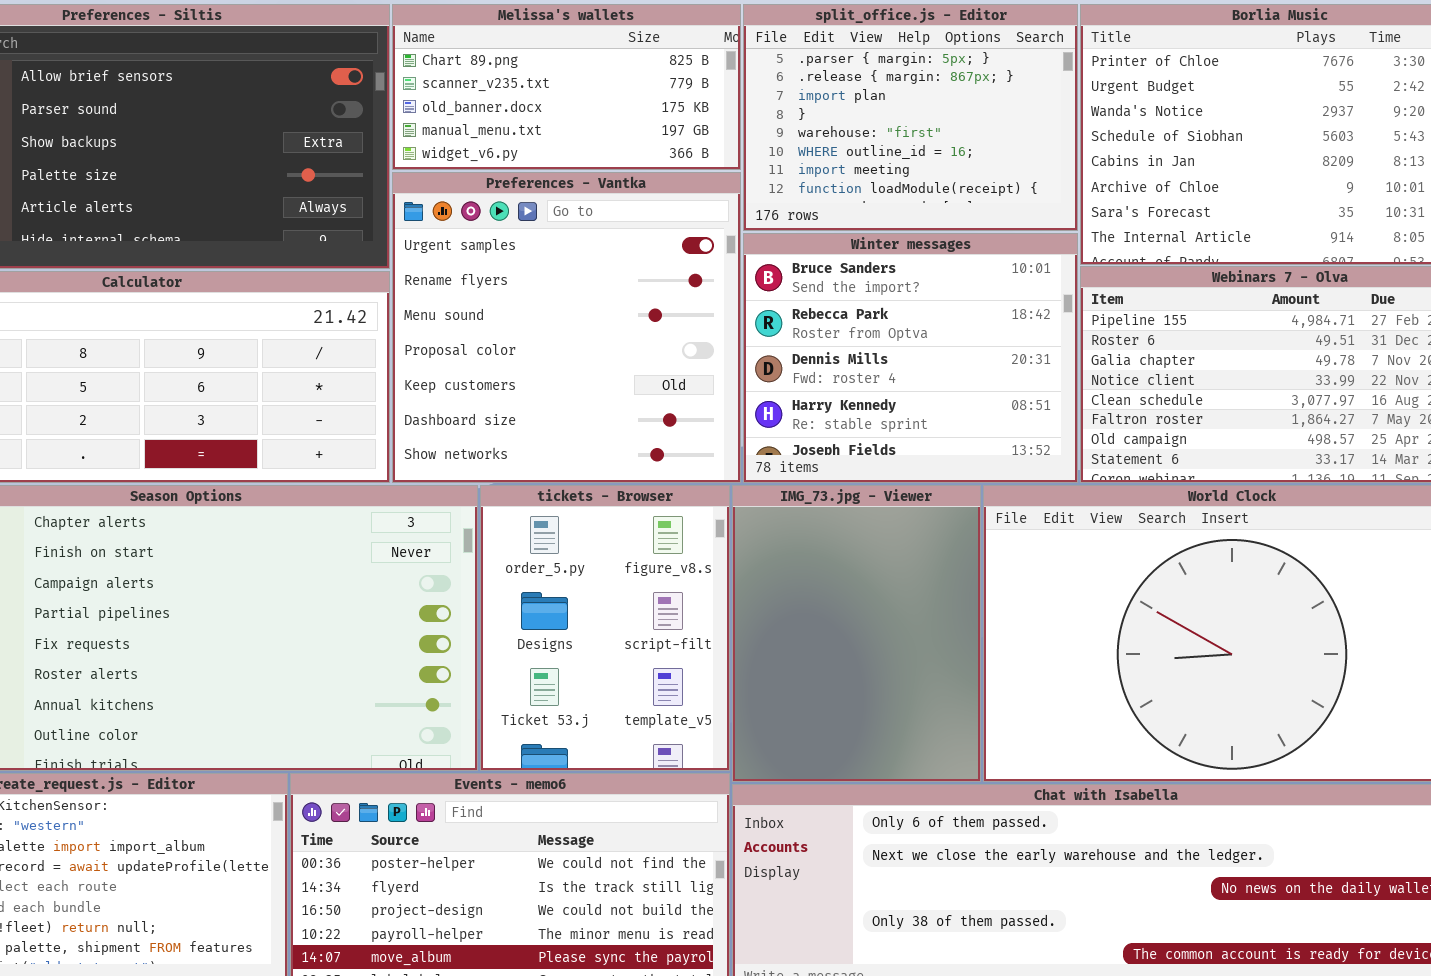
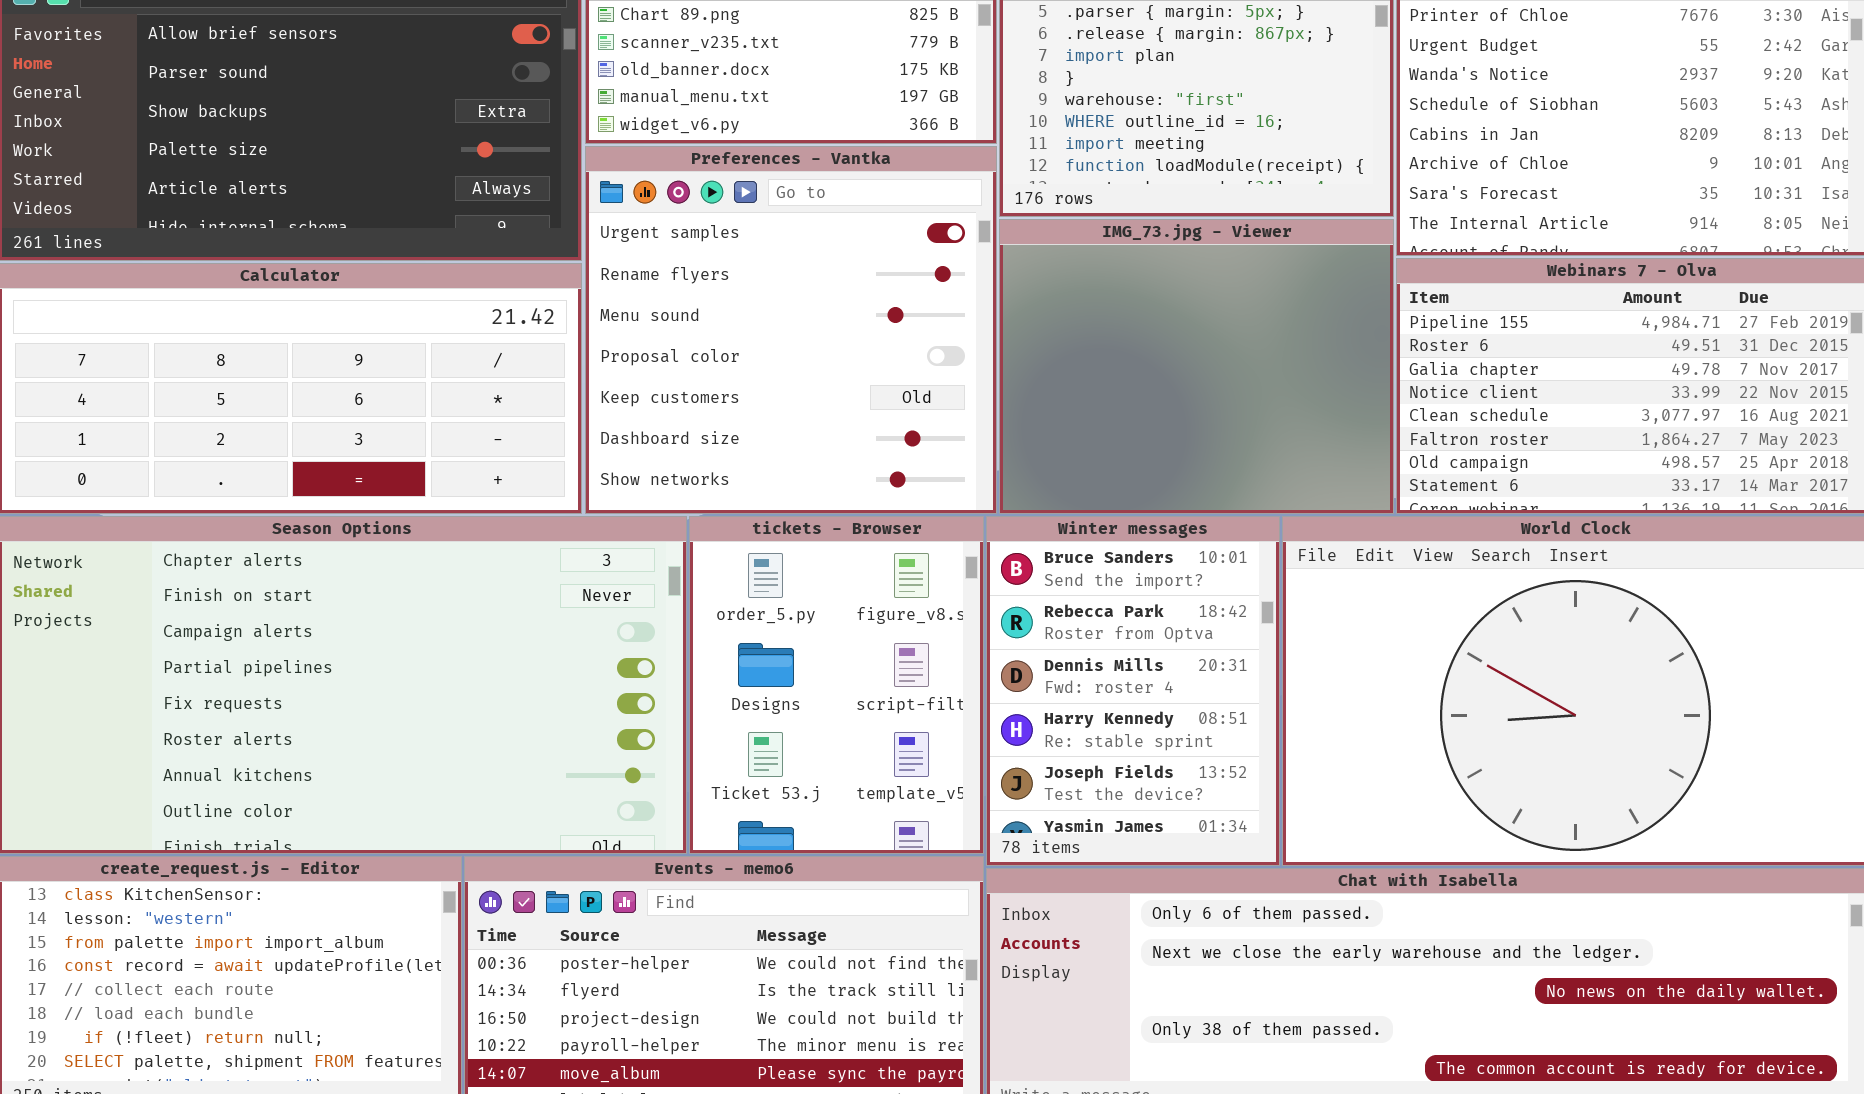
Winter messages: [743,233,1078,483] -> [986,516,1280,866], moved, resized
IMG_73.jpg - Viewer: [732,485,981,782] -> [999,219,1394,514], moved, resized

